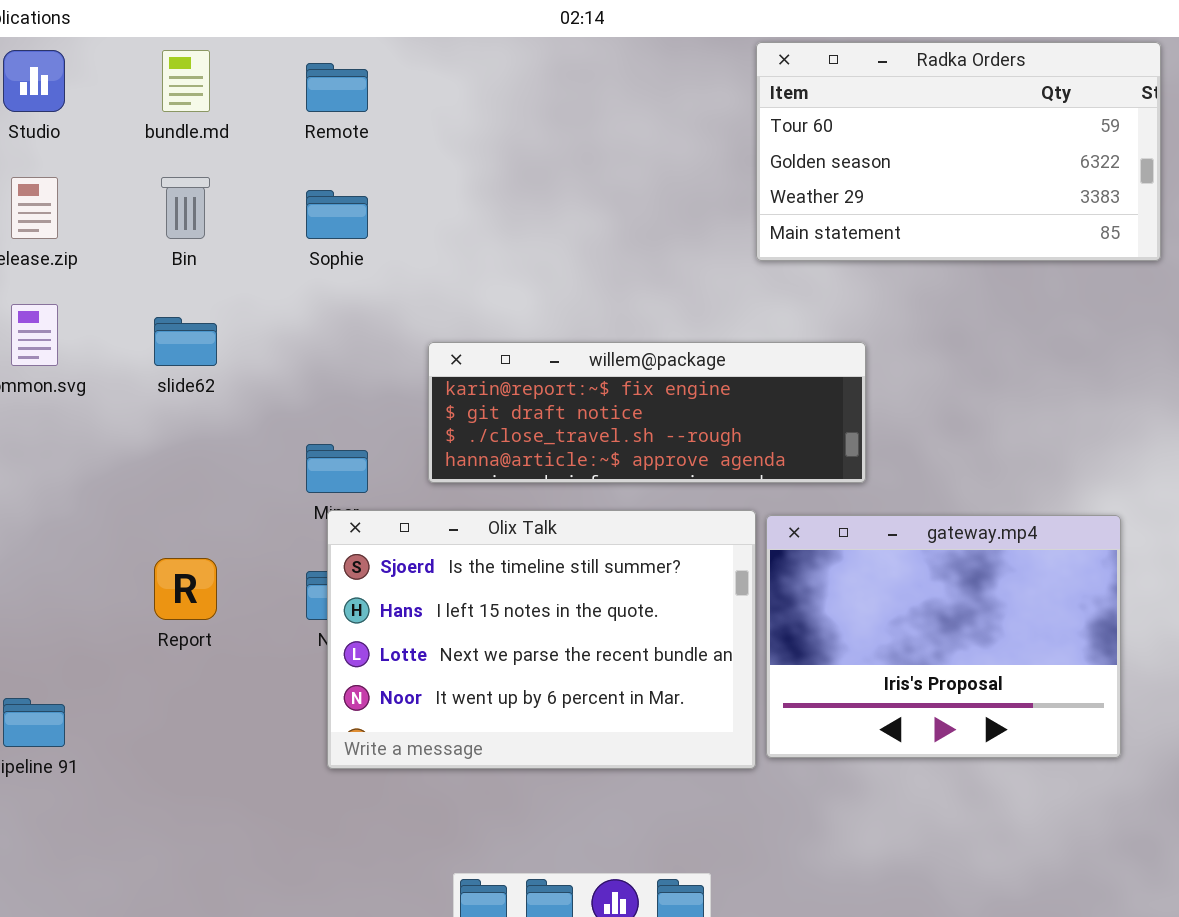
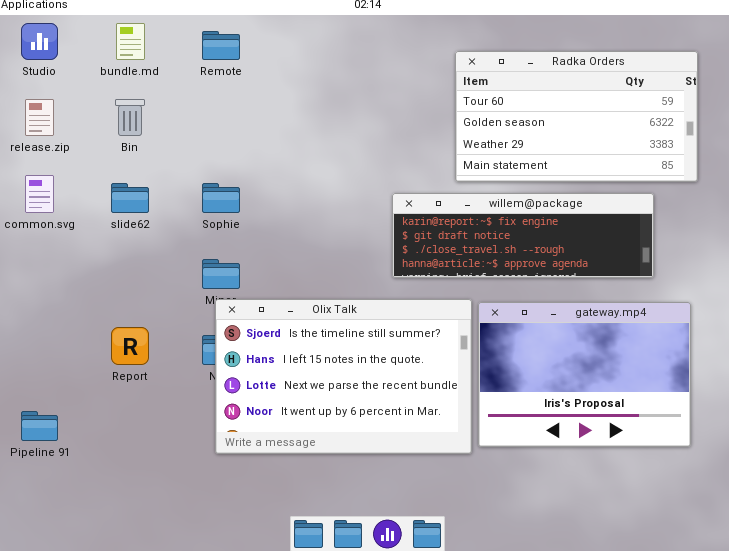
Radka Orders: [756,42,1161,261] -> [455,51,698,182], moved
Sophie: [306,190,368,239] -> [202,183,240,213], moved
willem@package: [428,342,866,483] -> [392,193,654,278], moved

